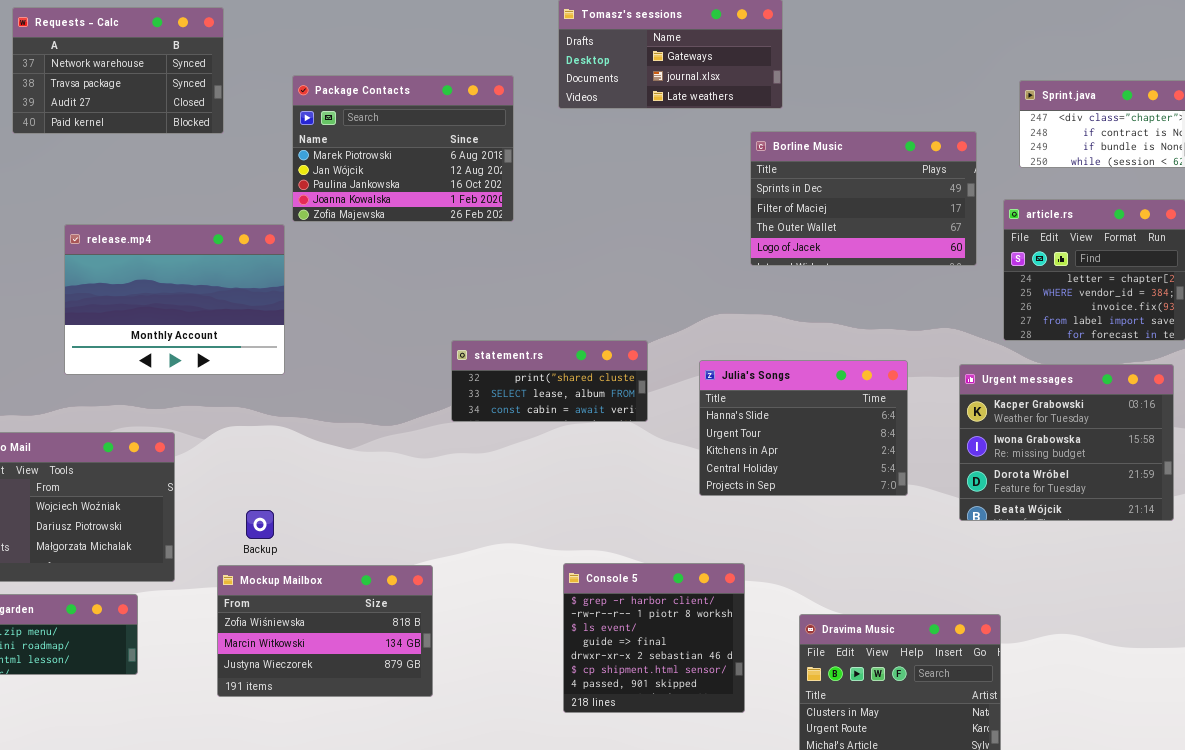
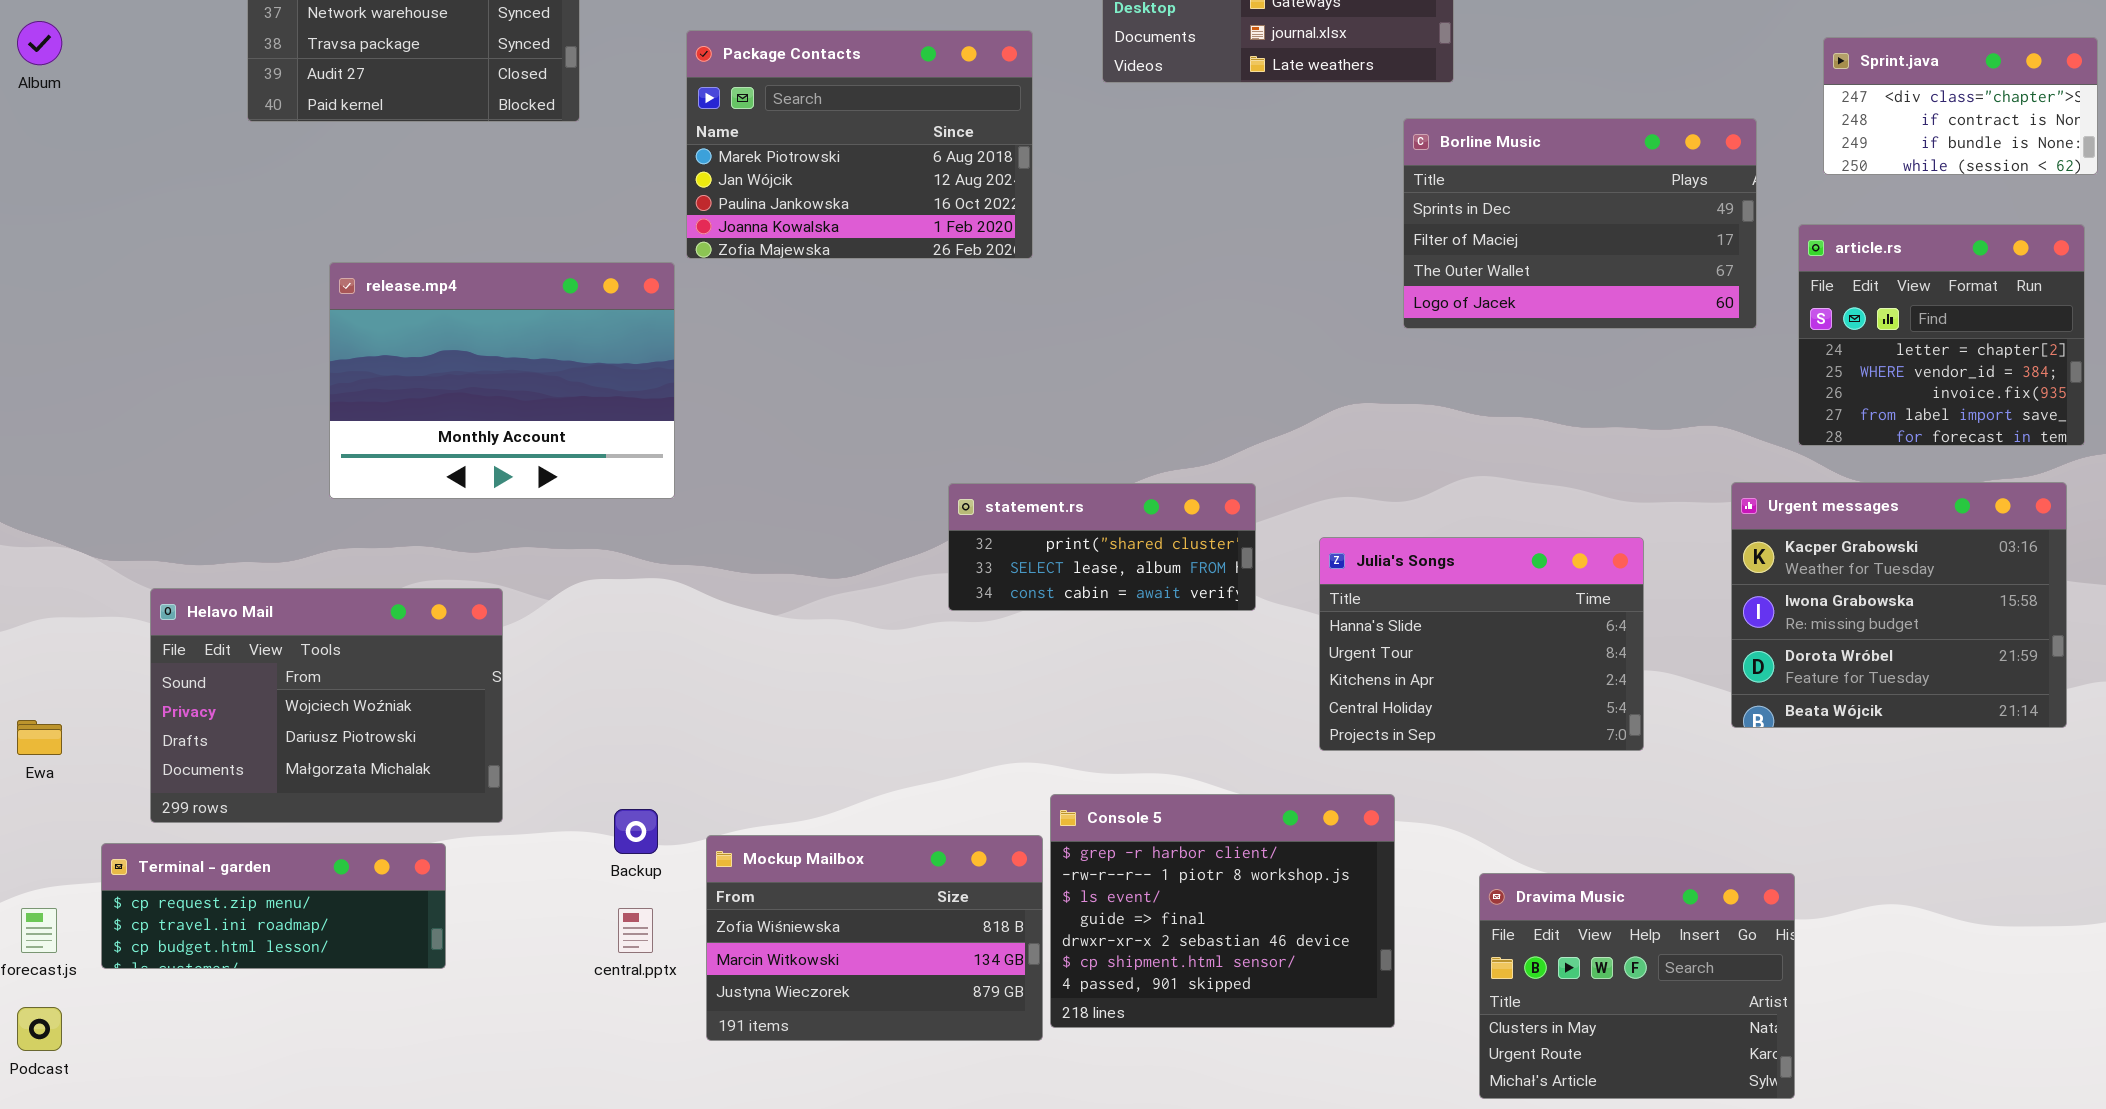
statement.rs: [451,340,648,422] -> [948,483,1256,611], moved
Julia's Songs: [699,360,908,496] -> [1319,537,1644,751], moved
Backup: [246,510,274,539] -> [614,809,658,854], moved
Console 5: [563,563,745,713] -> [1050,794,1395,1028], resized
Mockup Mailbox: [217,565,433,697] -> [706,835,1043,1041], moved

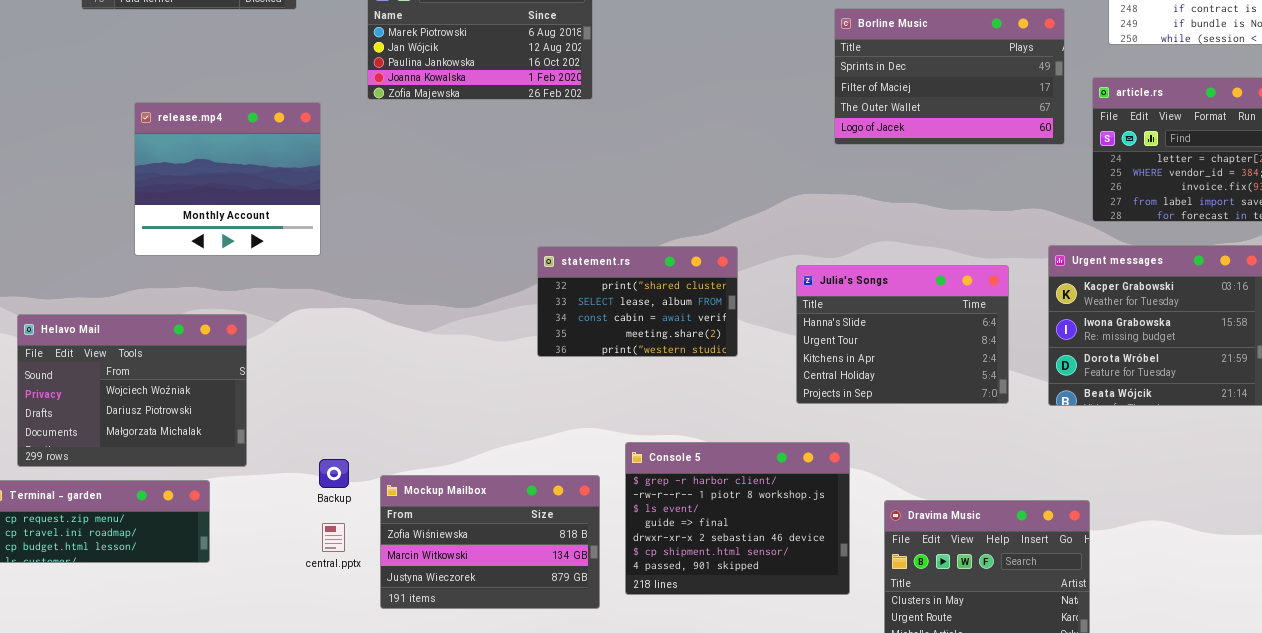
release.mp4: [329,262,675,499] -> [134,102,321,256], resized
statement.rs: [948,483,1256,611] -> [537,246,738,357], resized
Julia's Songs: [1319,537,1644,751] -> [796,265,1009,404], moved
Console 5: [1050,794,1395,1028] -> [625,442,850,595], moved

